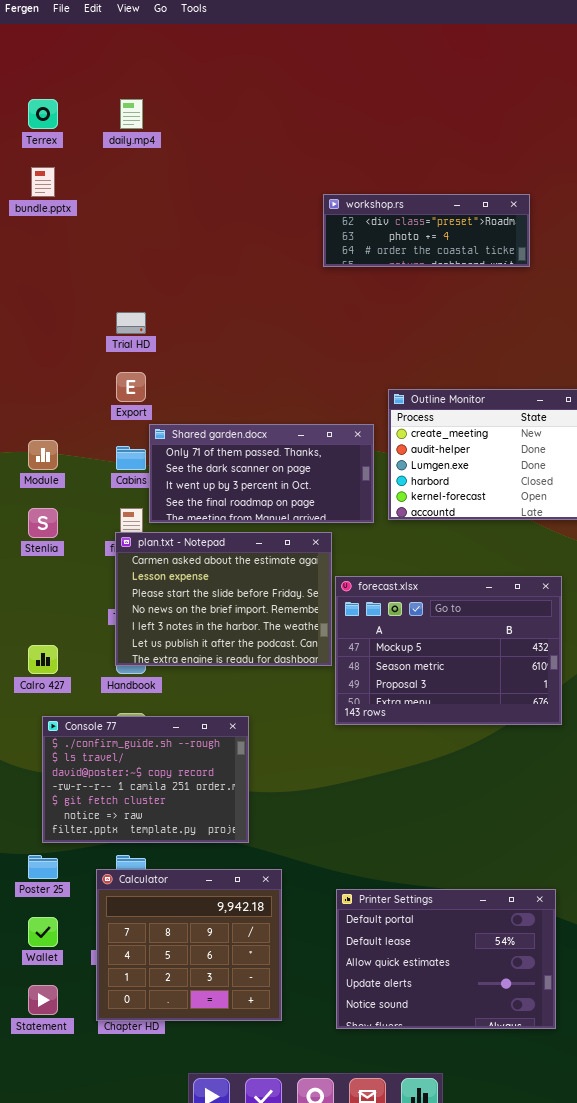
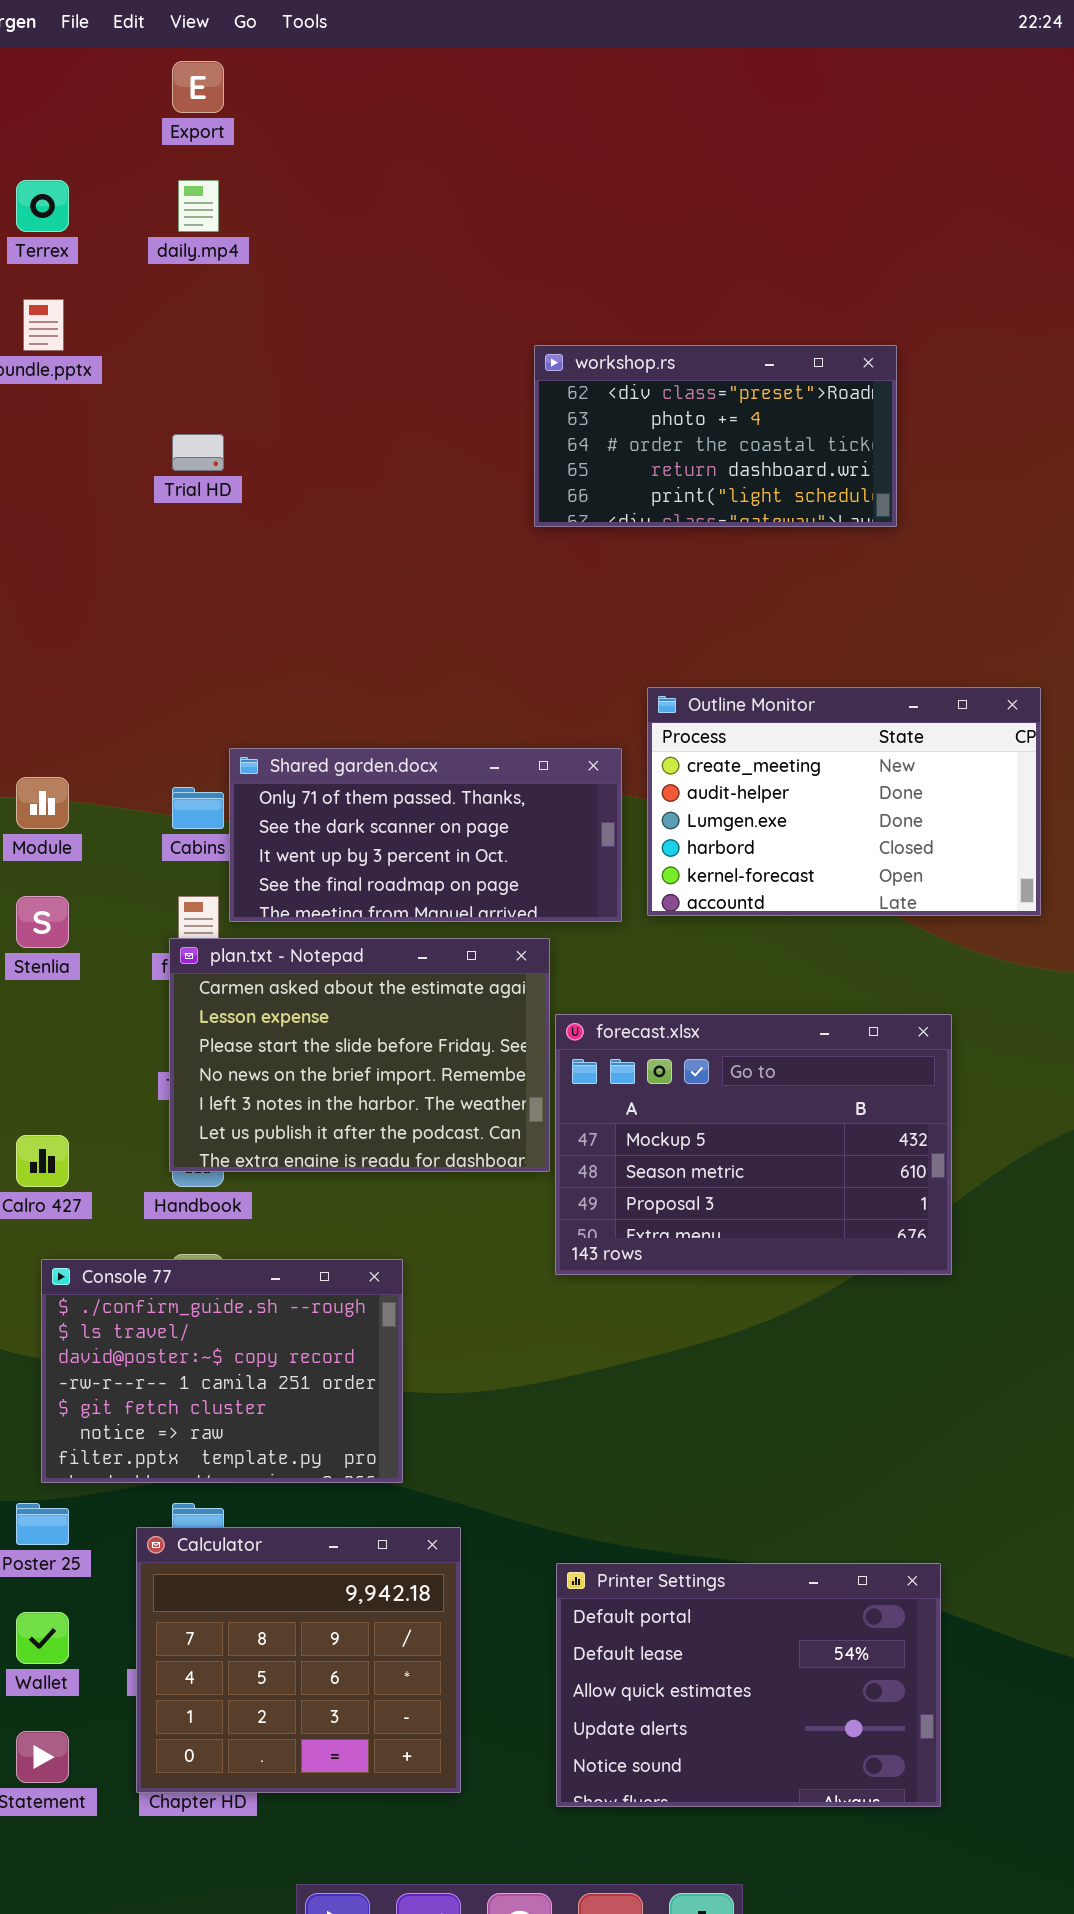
workshop.rs: [323,194,530,267] -> [534,345,897,527], resized
Trial HD: [116,312,146,334] -> [172,434,224,471], moved
Export: [116,372,146,402] -> [172,61,224,113], moved

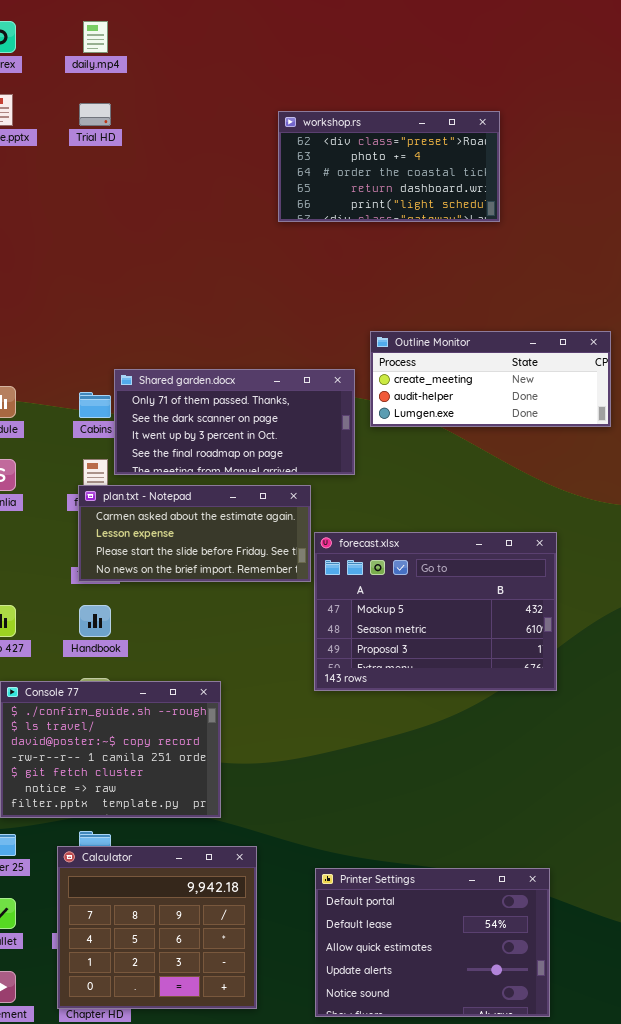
workshop.rs: [534,345,897,527] -> [278,111,500,222], moved
Trial HD: [172,434,224,471] -> [79,103,111,126], moved
Outline Monitor: [647,687,1041,916] -> [370,331,611,427], resized
plan.txt - Notepad: [169,938,550,1172] -> [78,485,311,582], resized

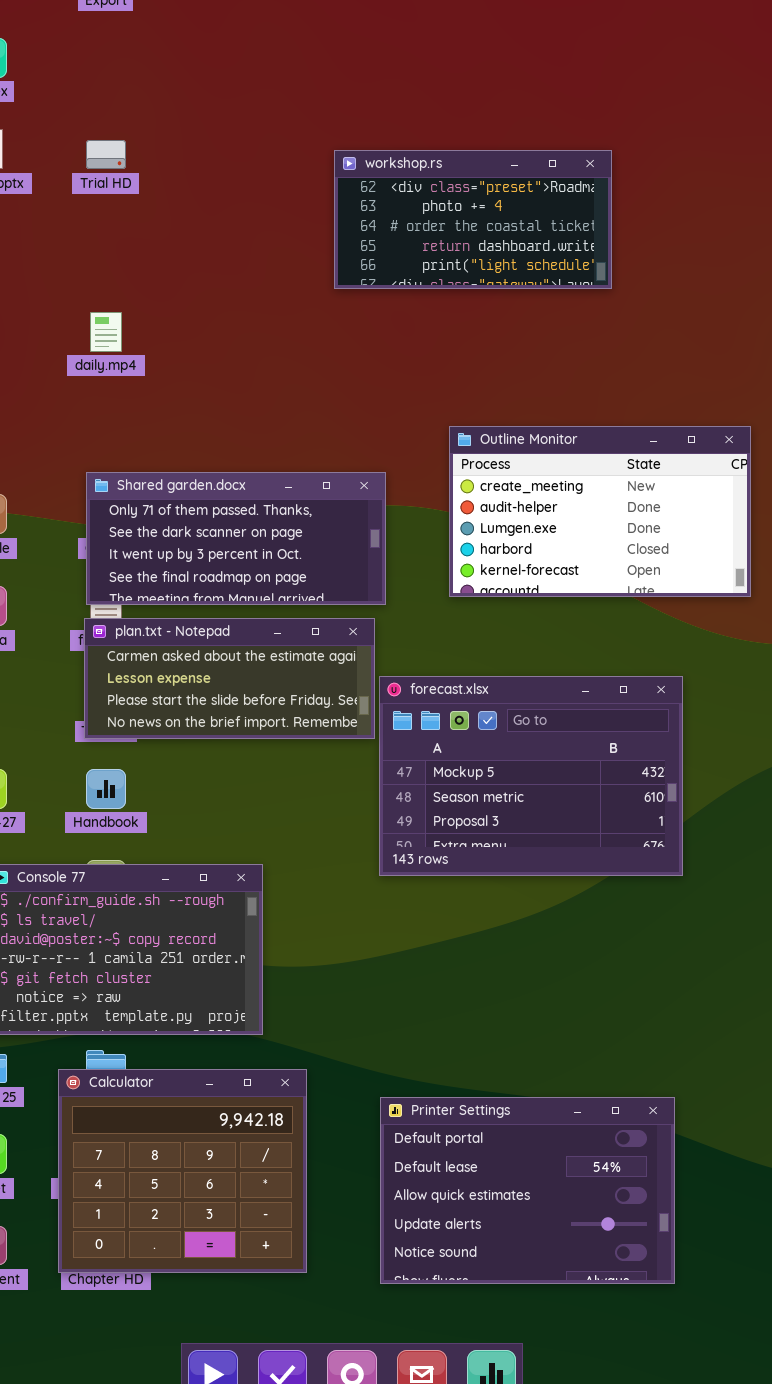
daily.mp4: [83,21,108,53] -> [90,312,122,352], moved
Outline Monitor: [370,331,611,427] -> [449,426,751,597], resized
Shared garden.docx: [114,369,355,475] -> [86,472,386,605], moved

